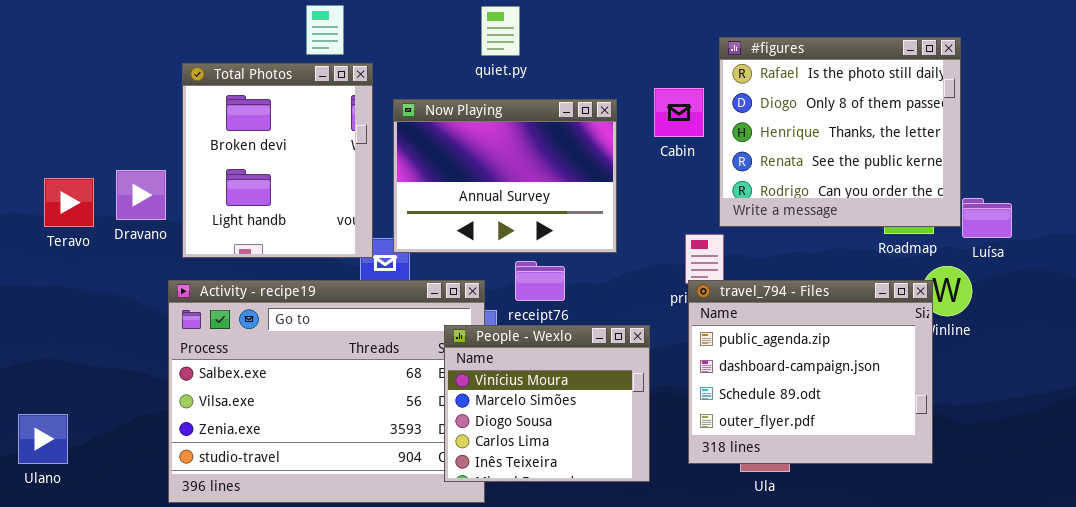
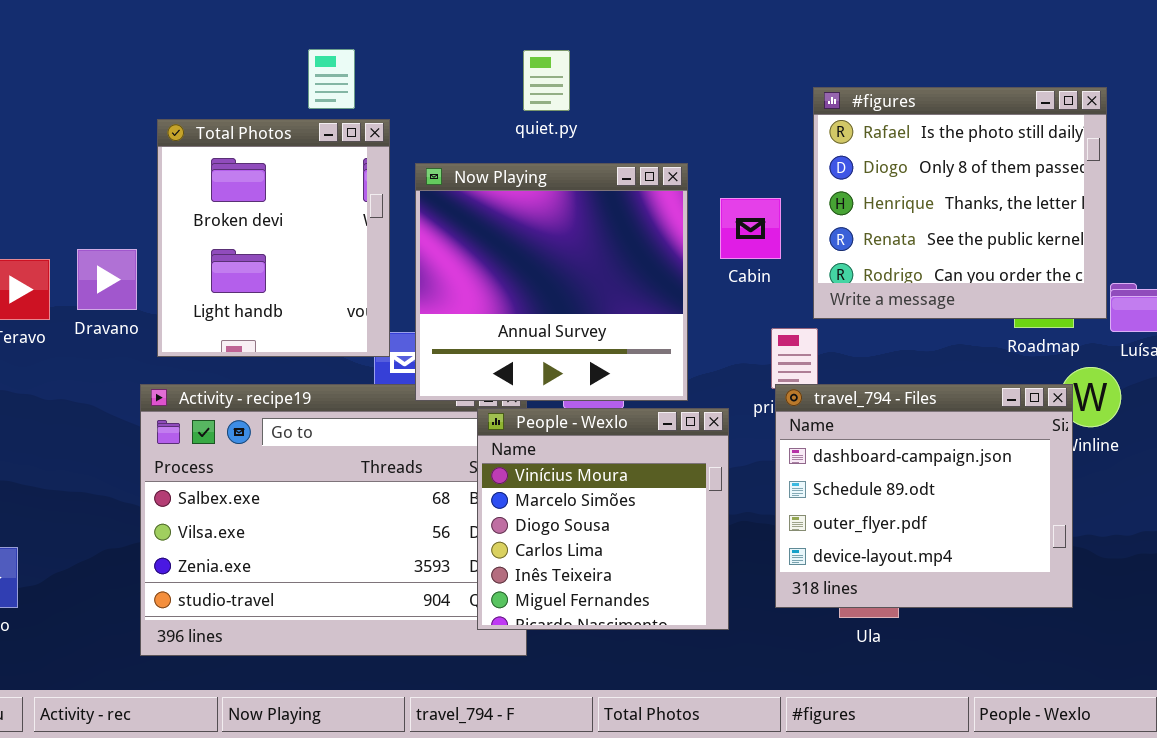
Cabin: [654,88,704,137] -> [720,198,781,259], moved
Now Playing: [393,99,617,253] -> [415,163,688,401], resized
travel_794 - Files: [688,280,933,464] -> [775,384,1073,608], scrolled down 1 row
People - Wexlo: [444,325,650,482] -> [477,408,729,630], resized

